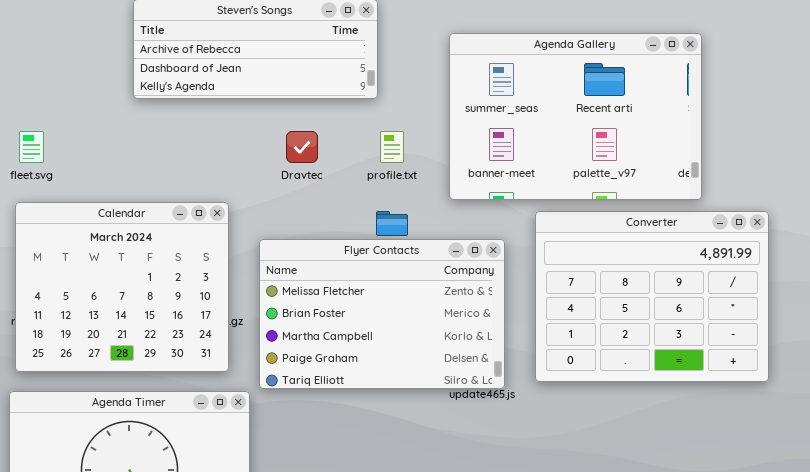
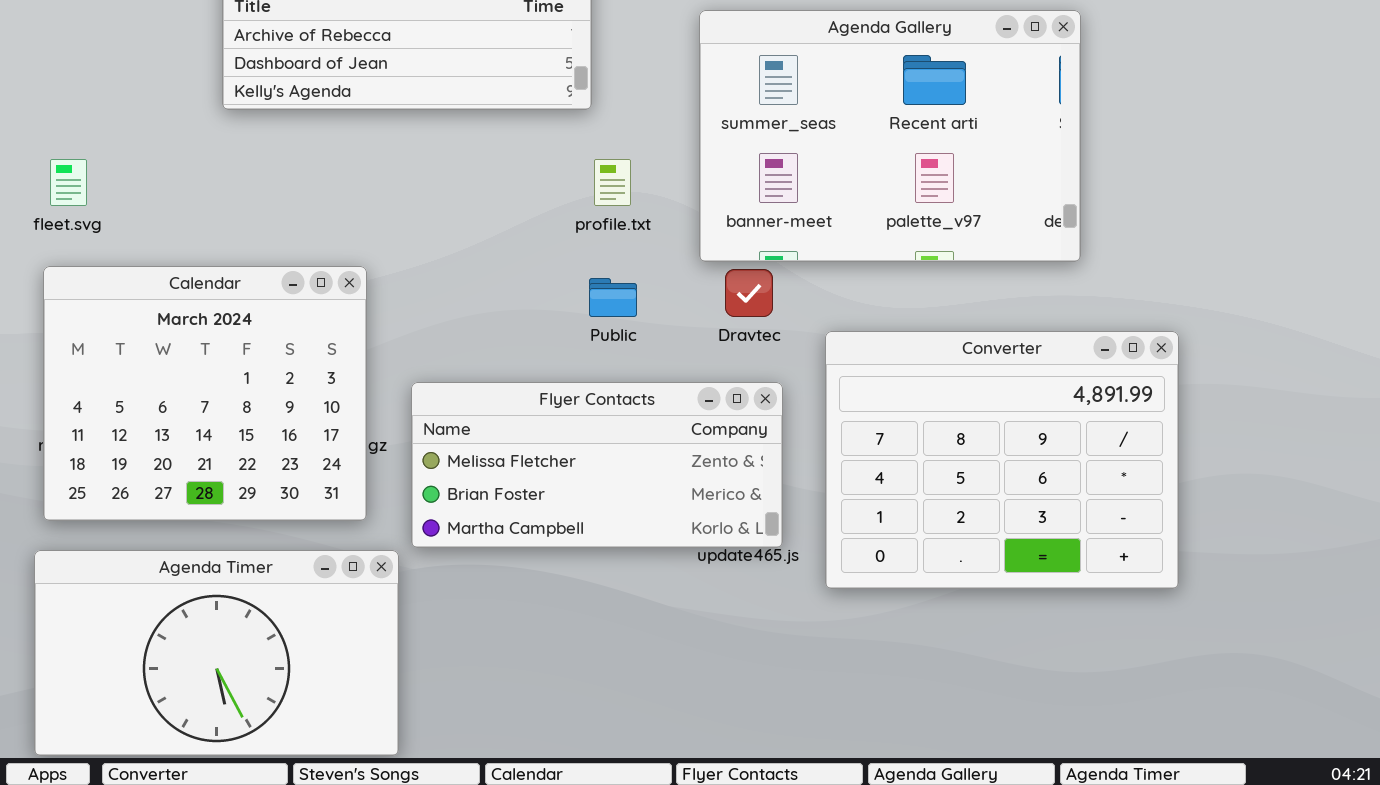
Dravtec: [286,131,318,163] -> [725,269,773,317], moved
Converter: [535,211,769,382] -> [825,331,1179,589], moved
Flyer Contacts: [259,239,505,389] -> [411,382,783,548], resized

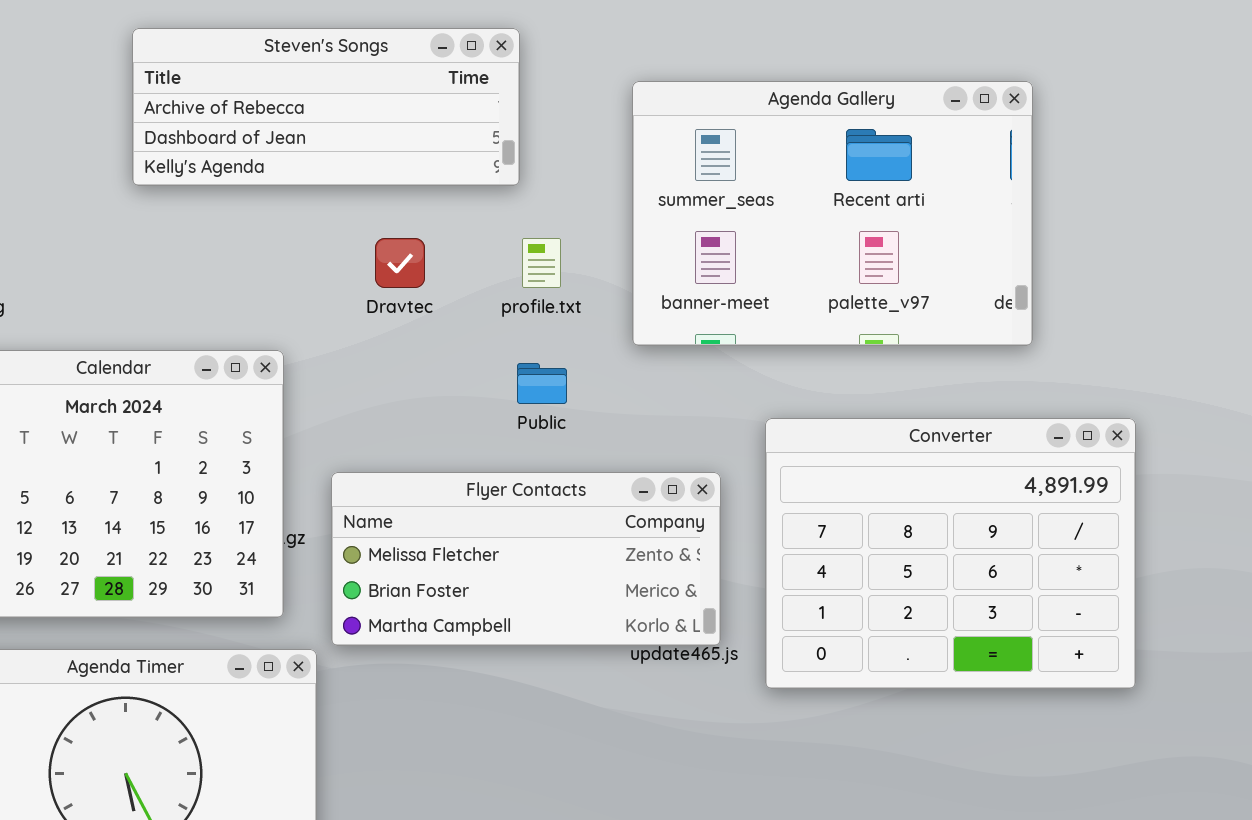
Dravtec: [725,269,773,317] -> [375,238,425,288], moved

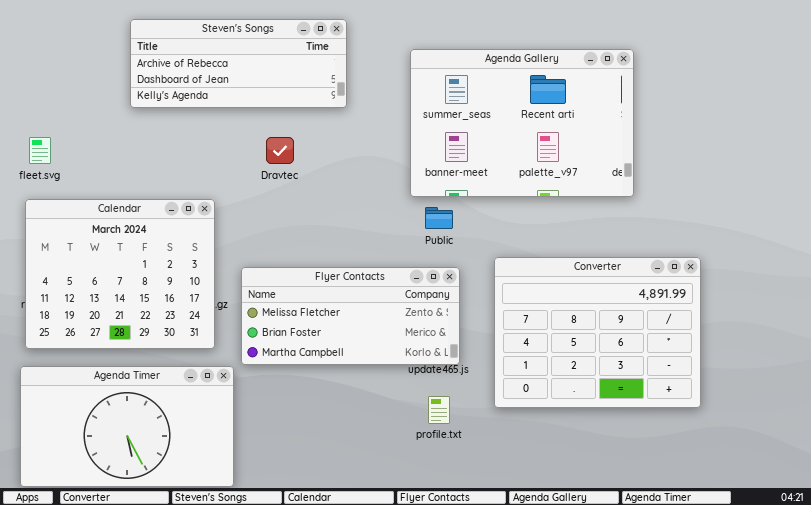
profile.txt: [522,238,561,288] -> [428,396,450,424], moved
Public: [517,363,567,404] -> [425,207,453,229], moved
Converter: [765,418,1136,689] -> [494,257,701,408], moved

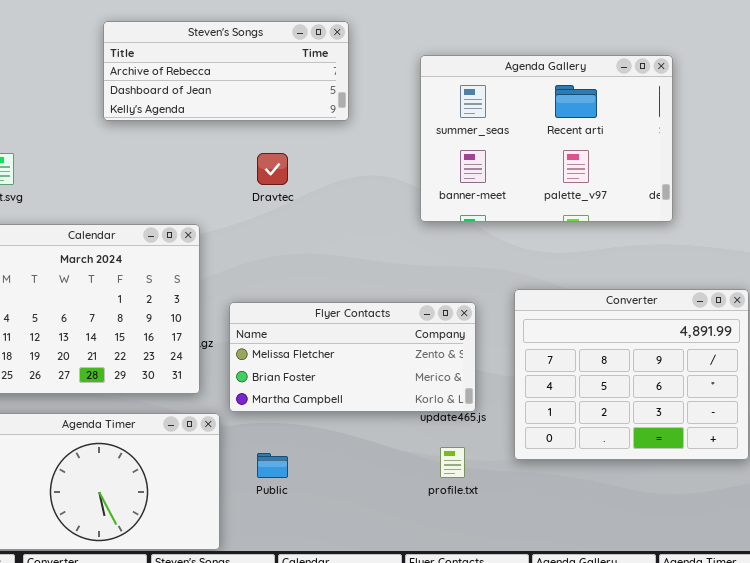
Public: [425,207,453,229] -> [257,453,288,478], moved

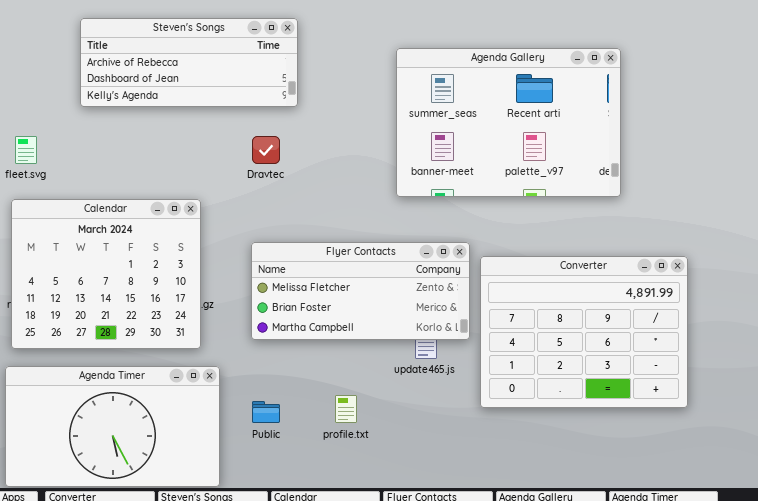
Steven's Songs: [103,21,349,121] -> [80,18,298,107], moved
Flyer Contacts: [229,302,476,412] -> [251,242,470,340], moved
profile.txt: [440,447,465,478] -> [335,395,357,423], moved

